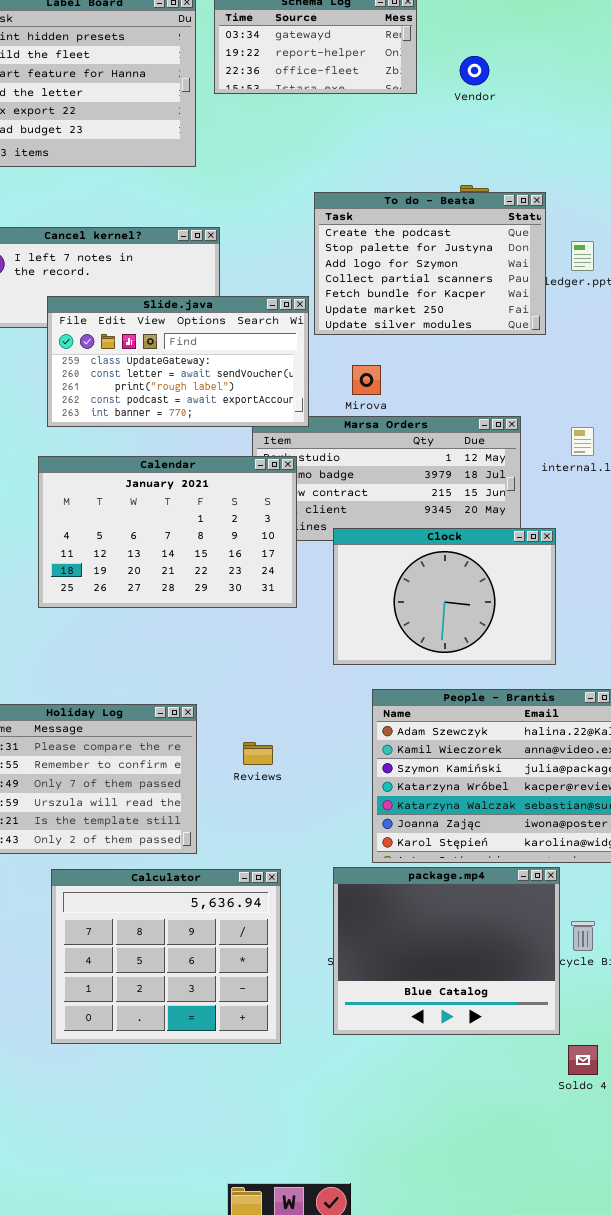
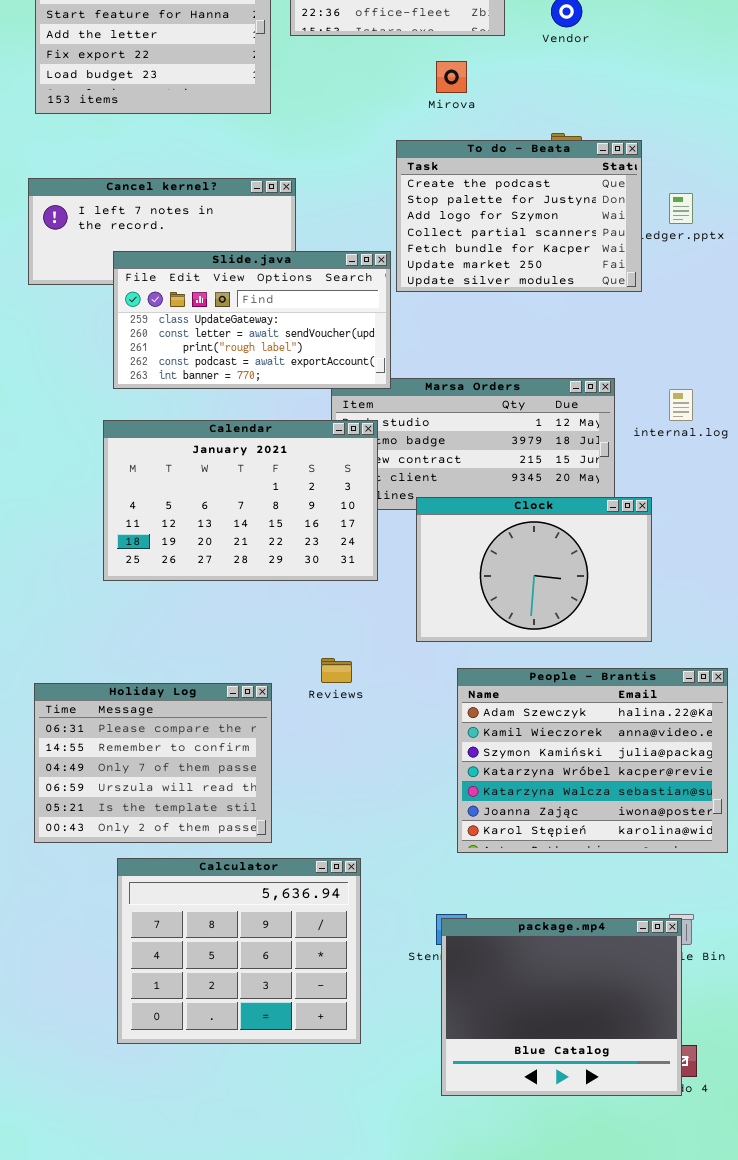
Mirova: [352,365,381,395] -> [436,61,467,93], moved
Reviews: [243,742,273,765] -> [321,658,352,683], moved
package.mp4: [333,867,560,1035] -> [441,918,682,1096], moved

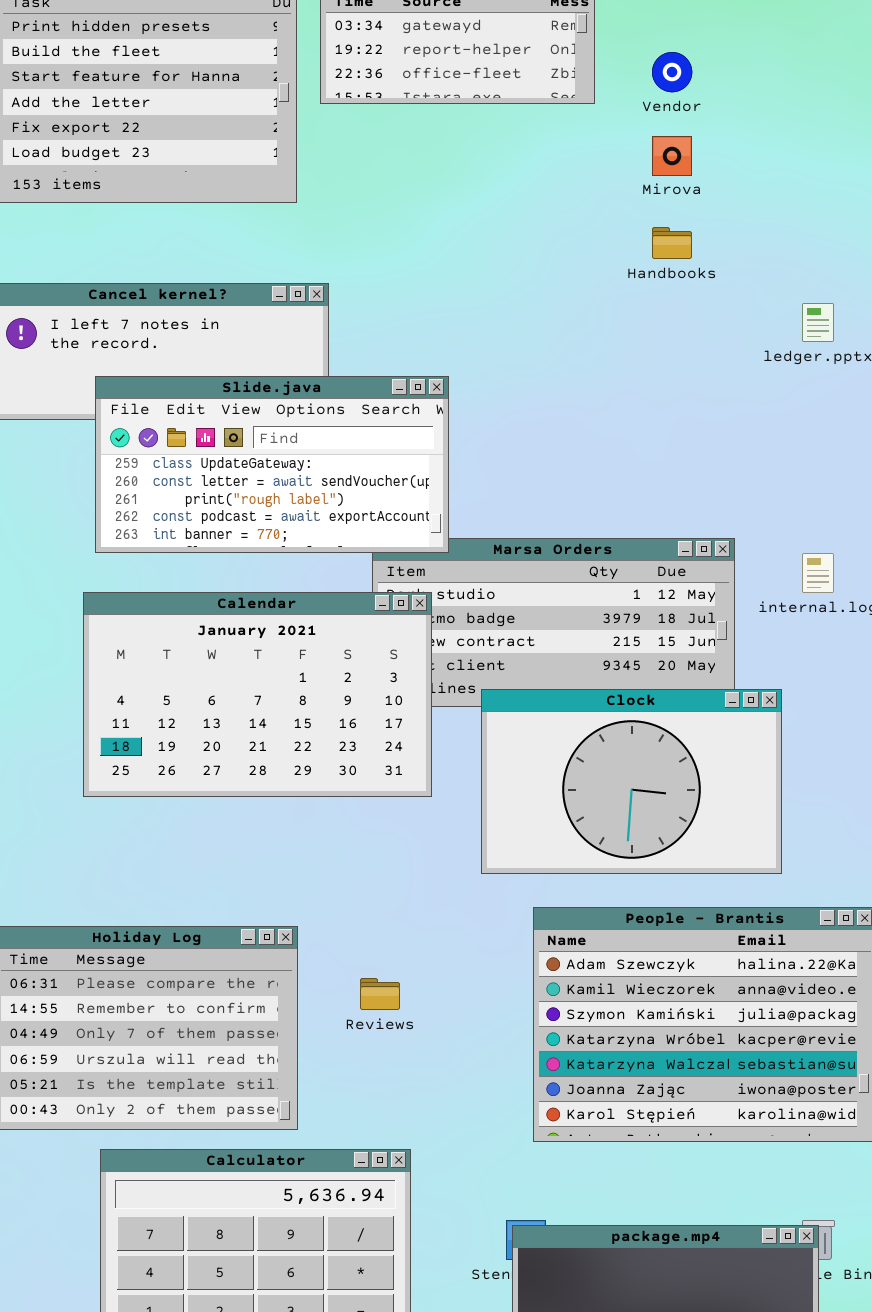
Mirova: [436,61,467,93] -> [652,136,692,176], moved
To do - Beata: [396,140,642,292] -> none, closed
Reviews: [321,658,352,683] -> [360,978,400,1010], moved

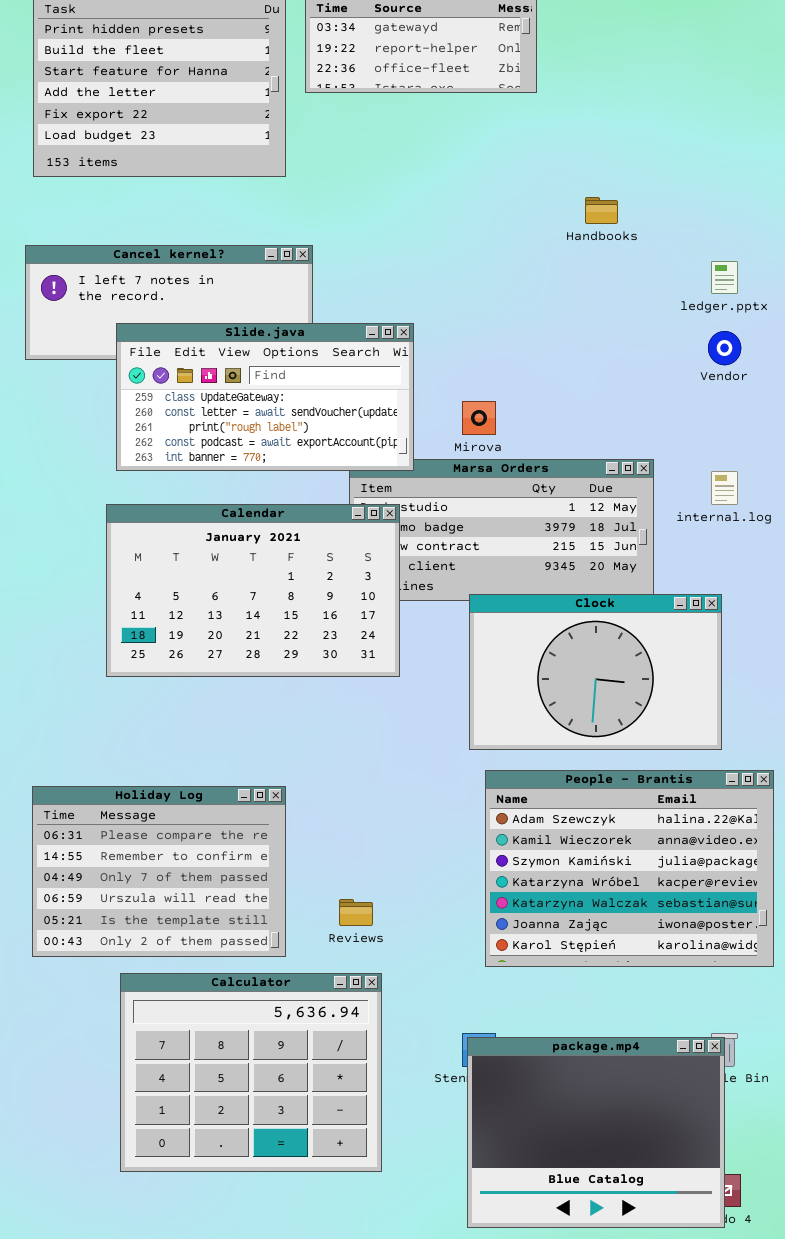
Vendor: [652,52,692,92] -> [708,331,741,365], moved
Mirova: [652,136,692,176] -> [462,401,496,435], moved
Clock: [481,689,782,874] -> [469,594,722,750], moved
Reviews: [360,978,400,1010] -> [339,899,373,926], moved

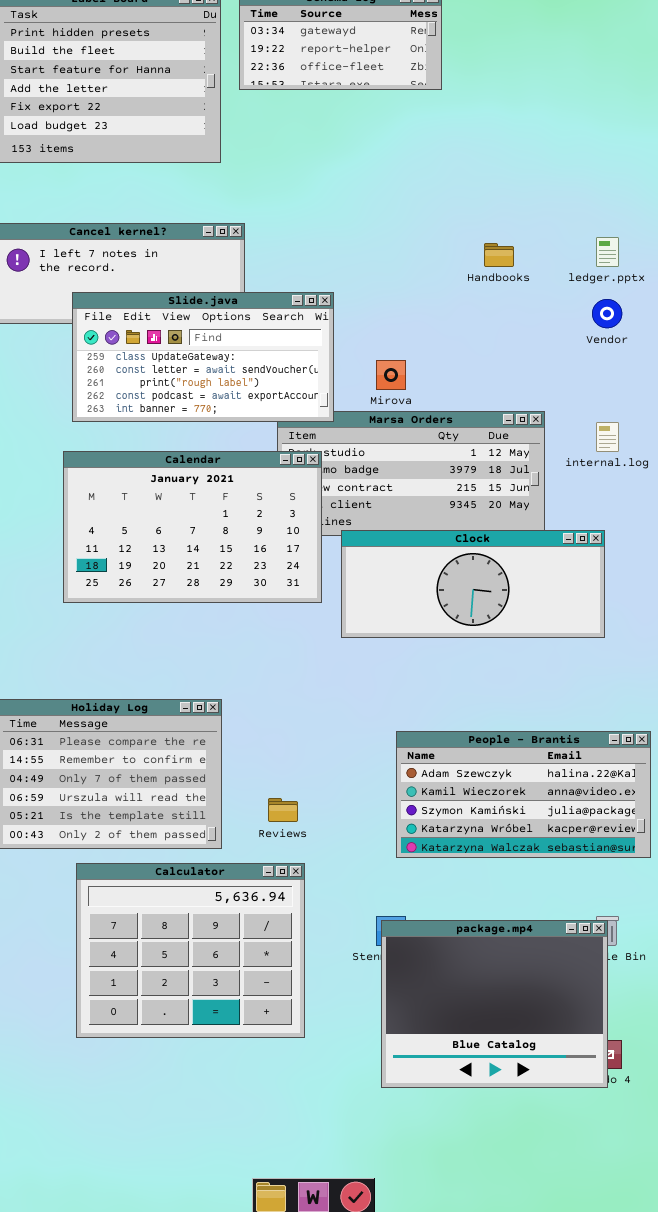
Handbooks: [585,197,618,224] -> [484,243,514,267], moved
Clock: [469,594,722,750] -> [341,530,605,638], resized
People - Brantis: [485,770,774,967] -> [396,731,651,858], resized

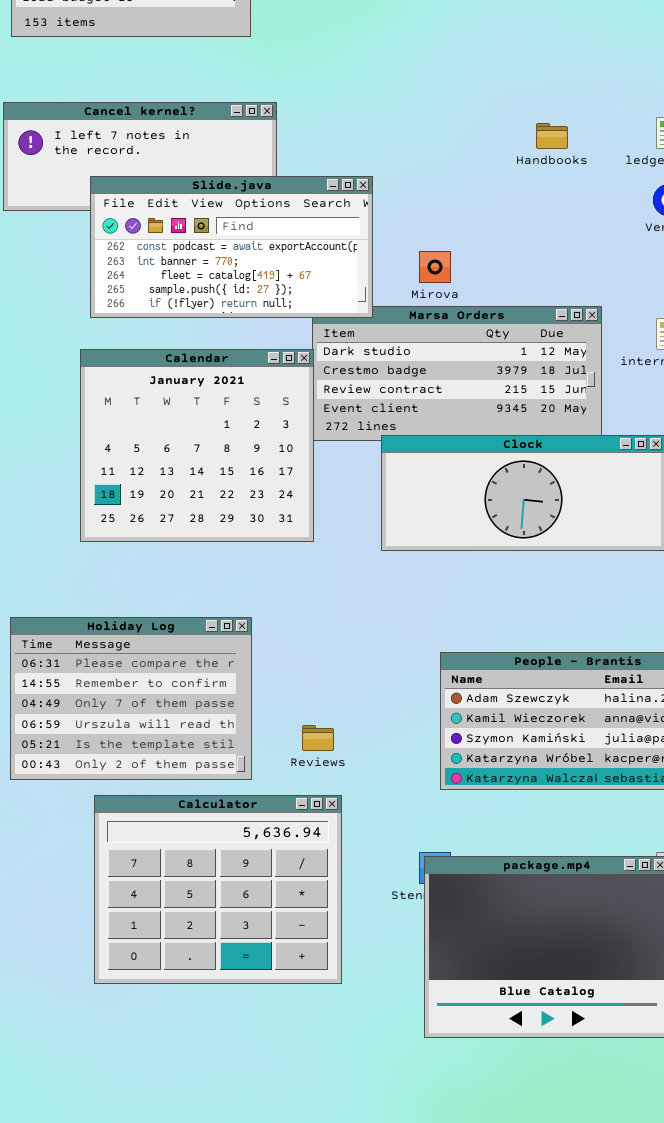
Slide.java: [72,292,334,422] -> [90,176,373,318], scrolled down 3 rows
Calendar: [63,451,322,603] -> [80,349,314,542], resized

